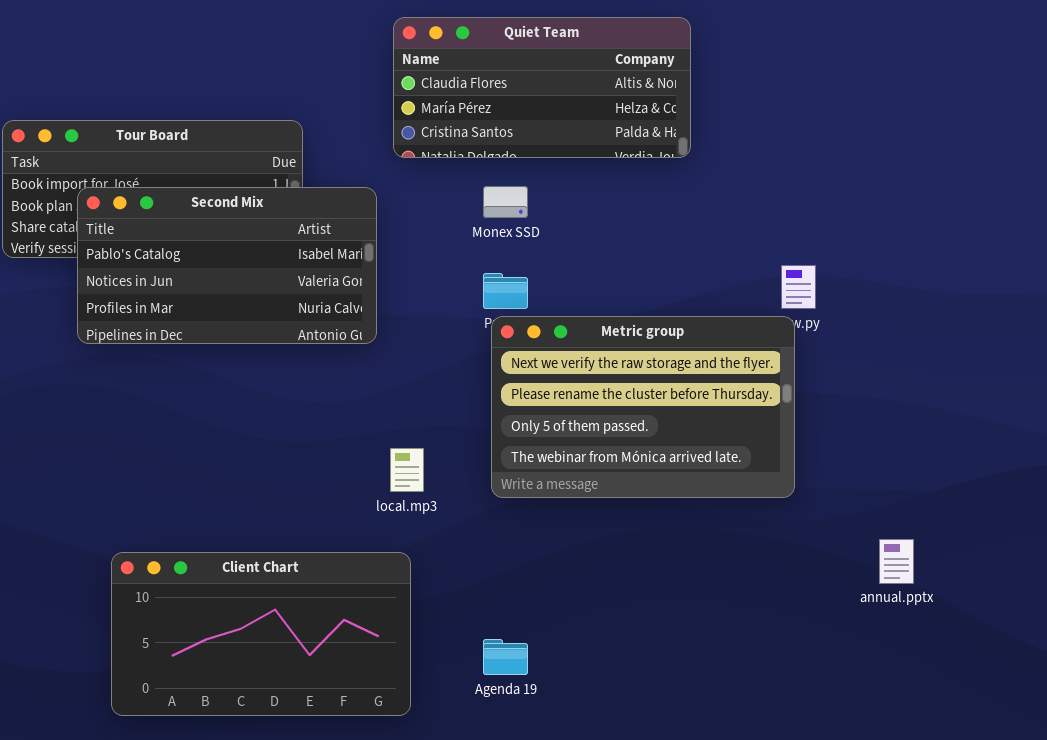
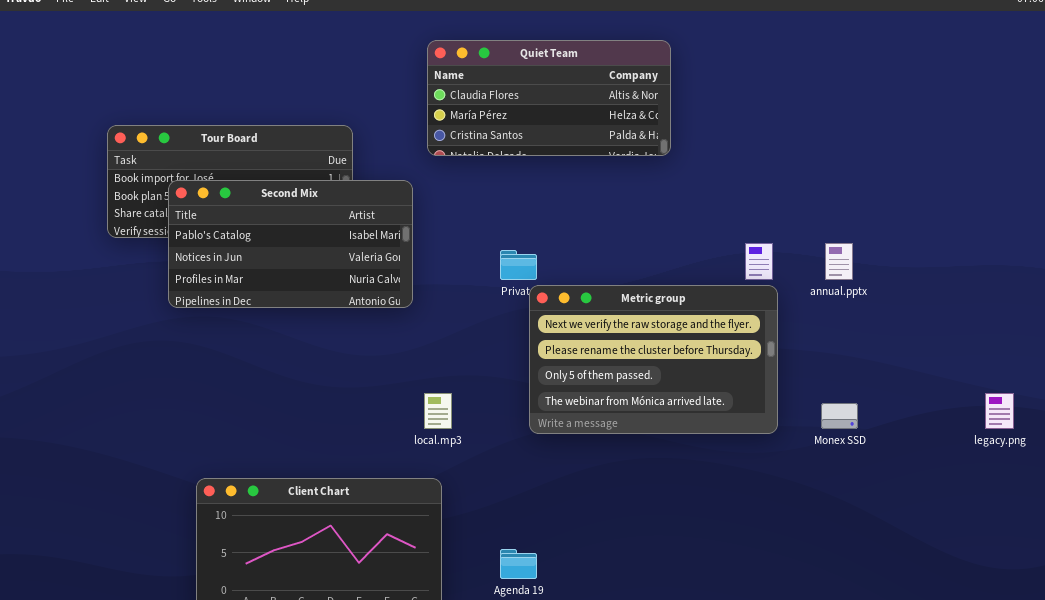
Monex SSD: [483,186,528,218] -> [821,403,858,429], moved
Metric group: [491,316,795,498] -> [529,285,778,434], moved
annual.pptx: [879,539,914,584] -> [825,243,853,280], moved

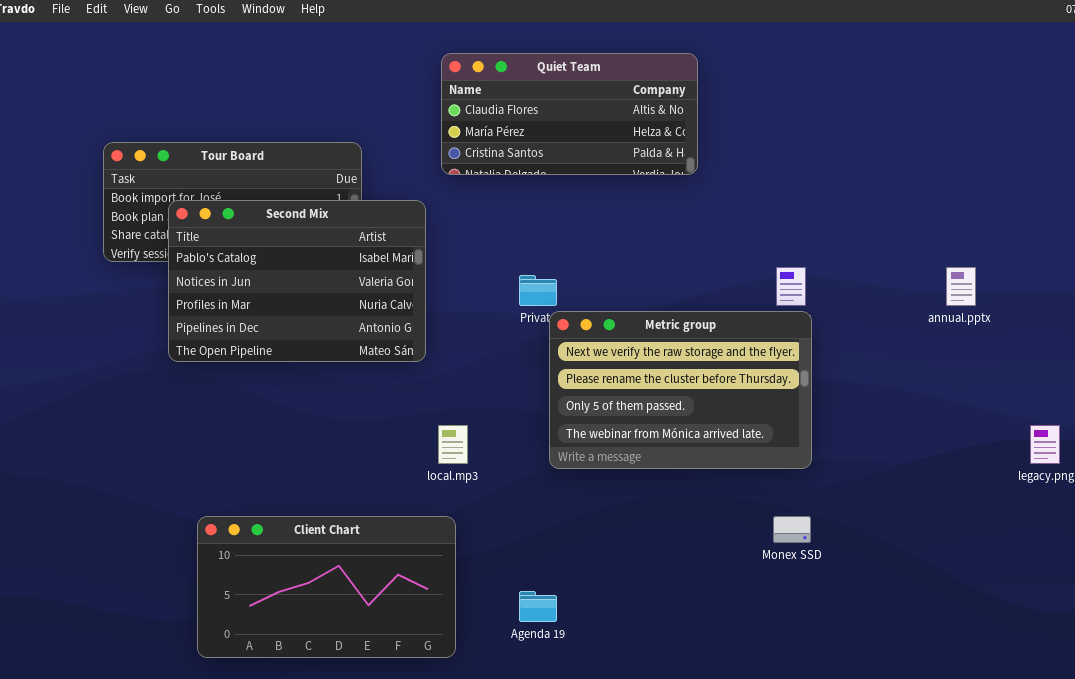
Second Mix: [168,180,413,308] -> [168,200,426,362], resized
annual.pptx: [825,243,853,280] -> [946,267,976,306], moved
Monex SSD: [821,403,858,429] -> [773,516,811,543], moved

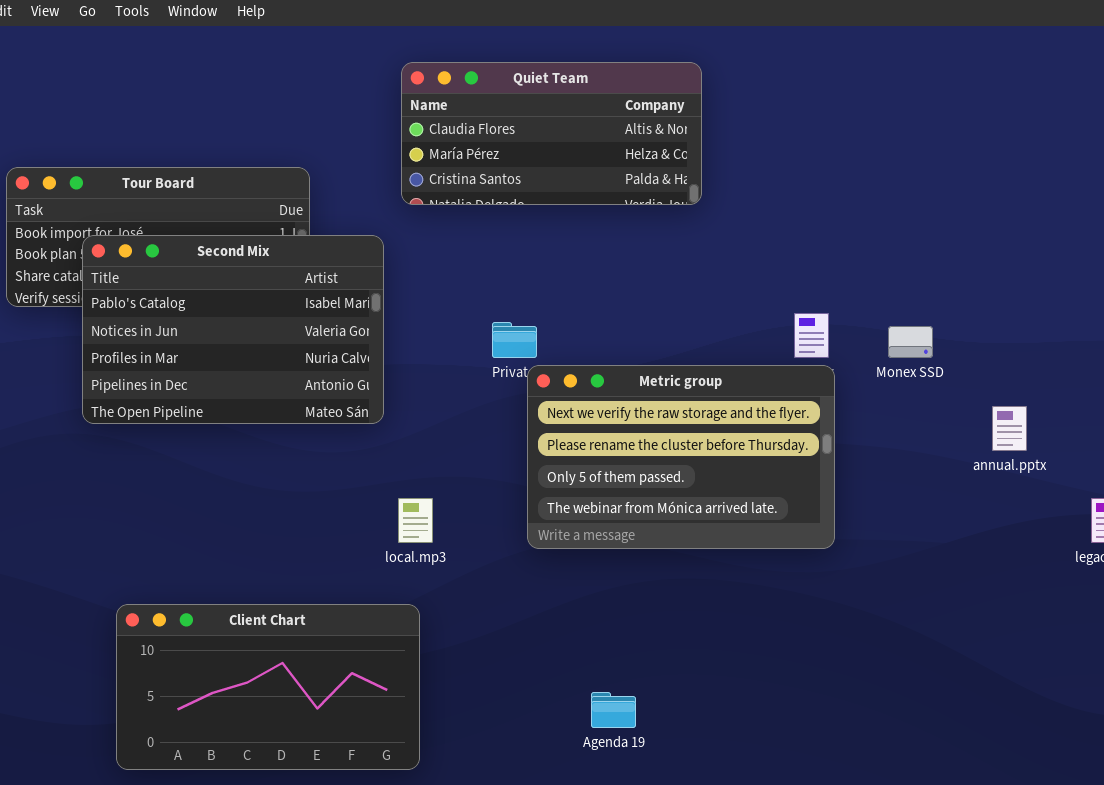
annual.pptx: [946,267,976,306] -> [992,406,1027,451], moved
Monex SSD: [773,516,811,543] -> [888,326,933,358], moved
Agenda 19: [519,591,557,622] -> [591,692,636,728], moved

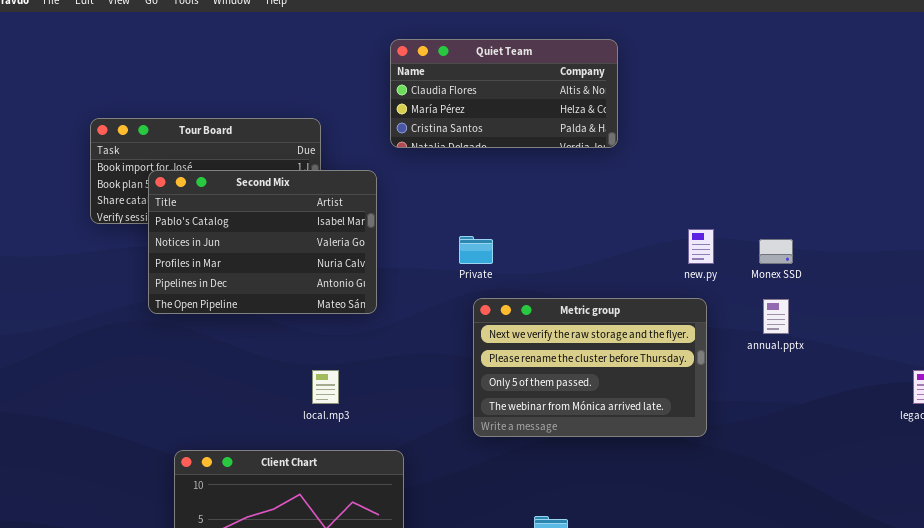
Metric group: [527,365,835,549] -> [473,298,707,437], moved
annual.pptx: [992,406,1027,451] -> [763,299,789,334], moved
local.mp3: [398,498,433,543] -> [312,370,339,404], moved

